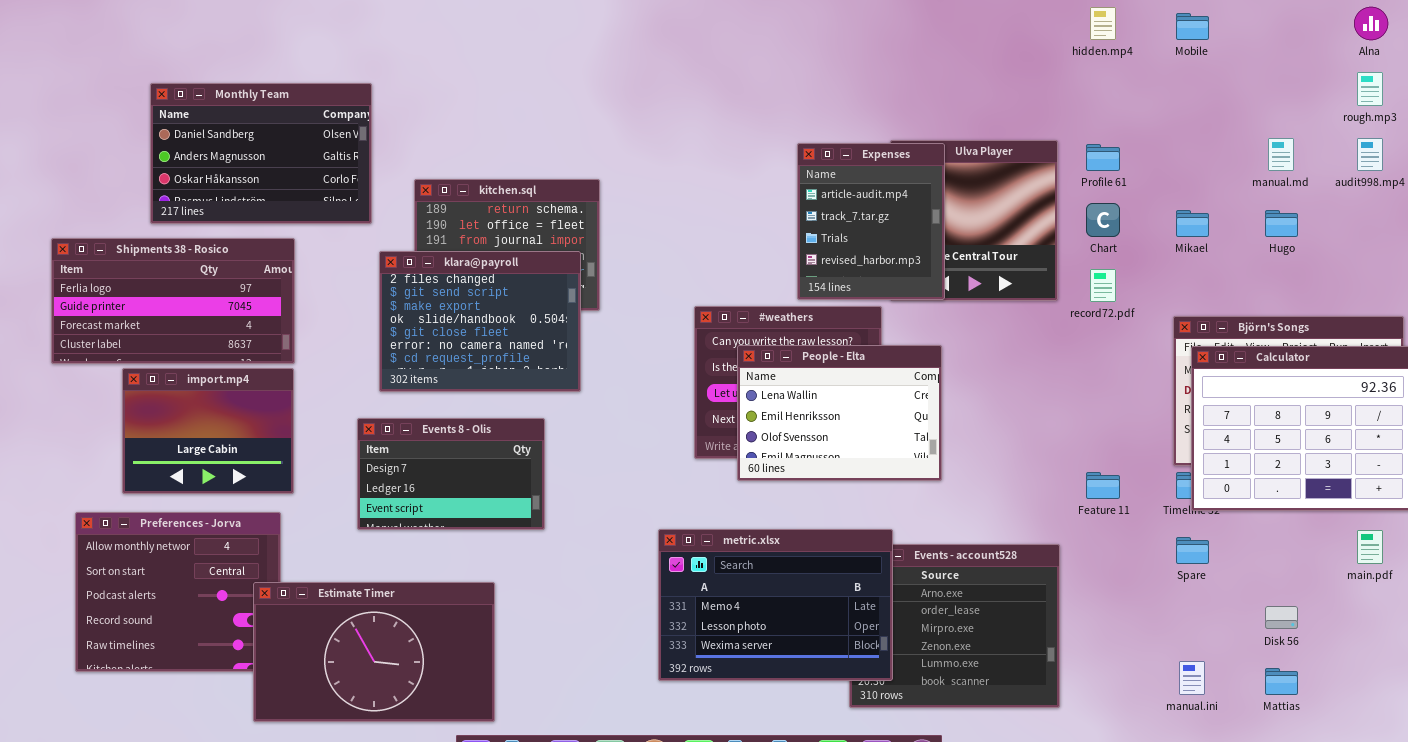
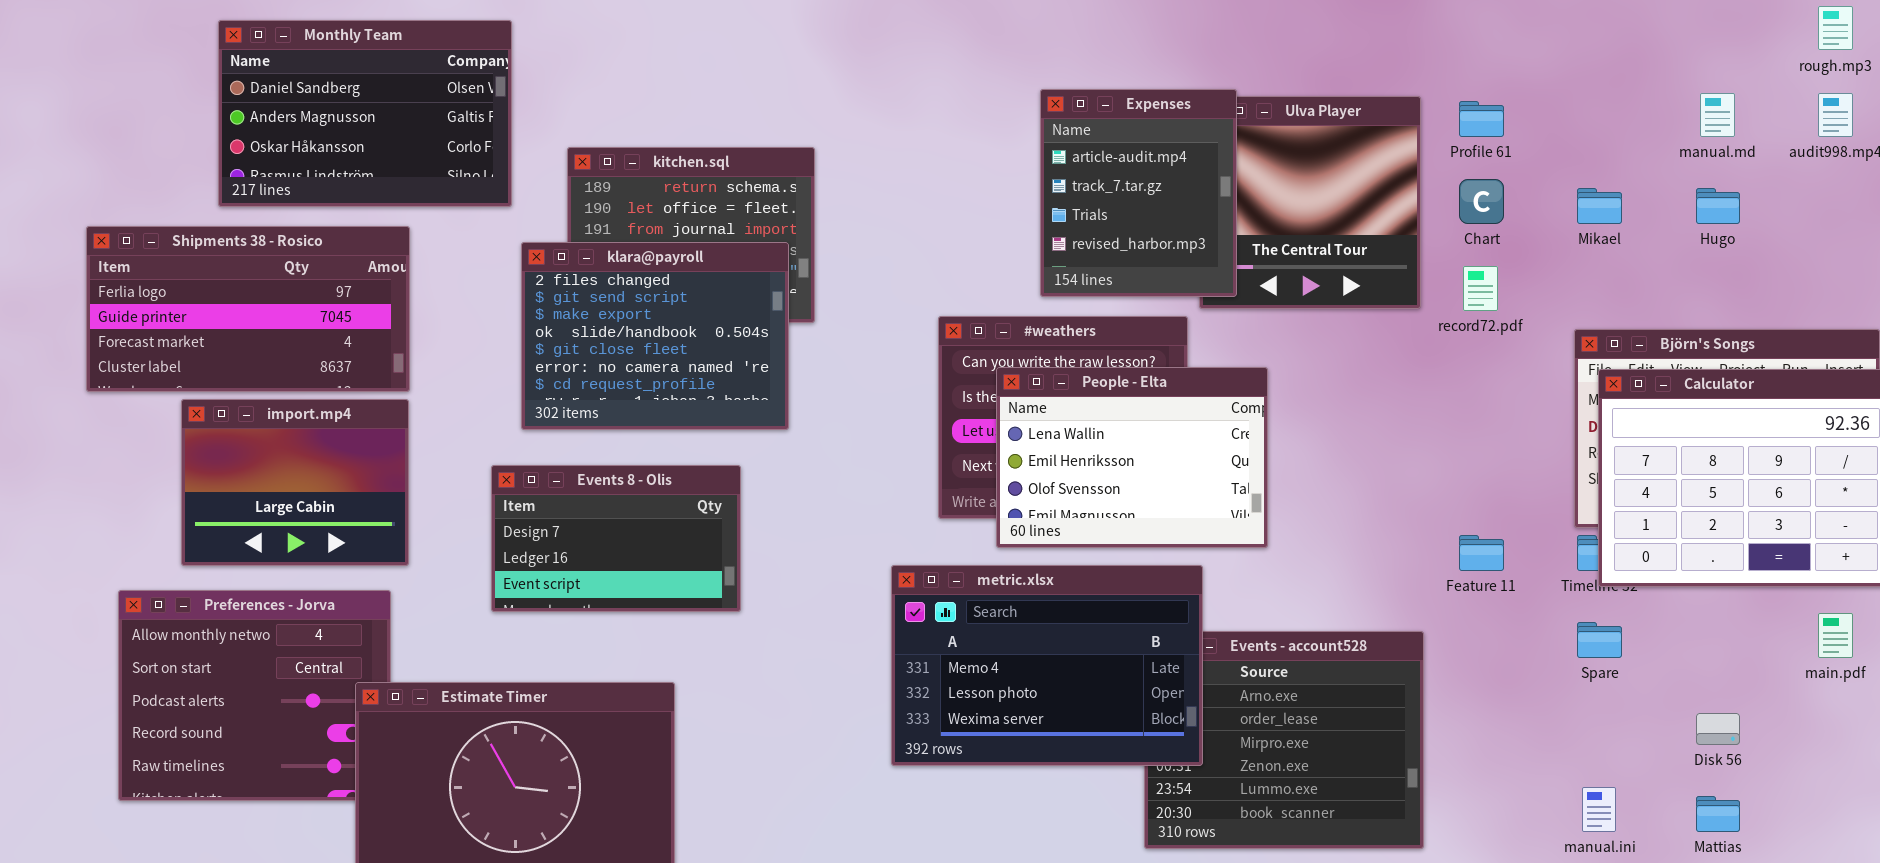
Expenses: [797,143,945,300] -> [1040,89,1237,297], moved
metric.xlsx: [658,529,893,681] -> [891,565,1203,766], moved

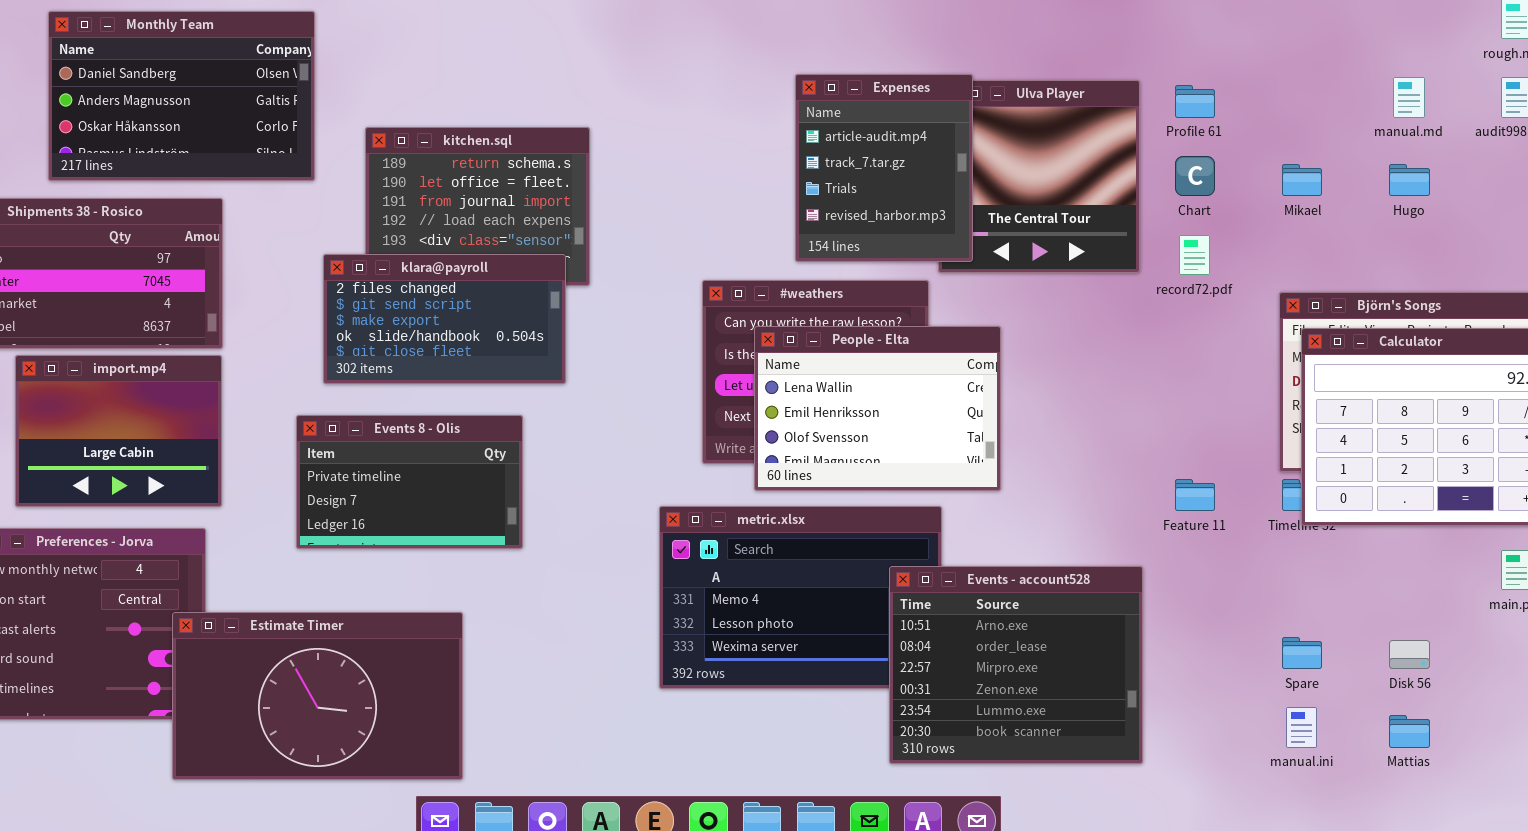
klara@payroll: [521,242,789,430] -> [323,254,566,384], resized
Events 8 - Olis: [491,465,741,612] -> [296,415,523,549], scrolled up 1 row
Spare: [1577,622,1622,658] -> [1282,637,1322,669], moved
Events - account528: [1144,631,1424,849] -> [889,566,1143,764], raised

